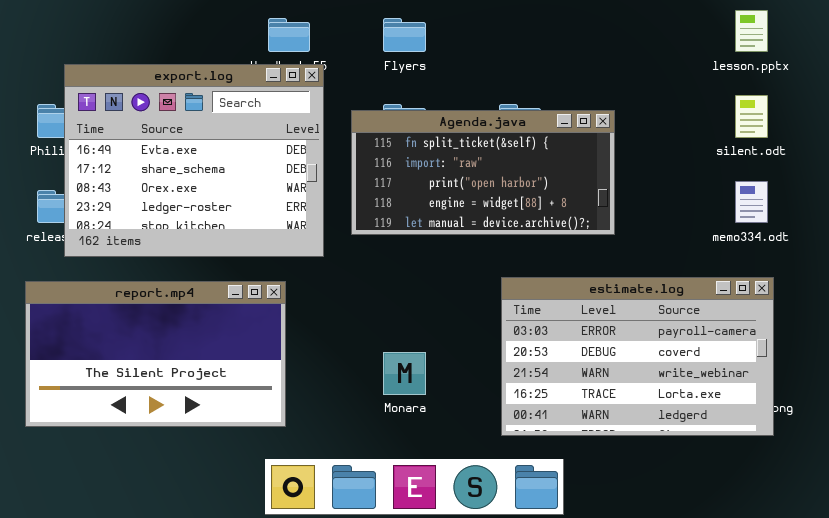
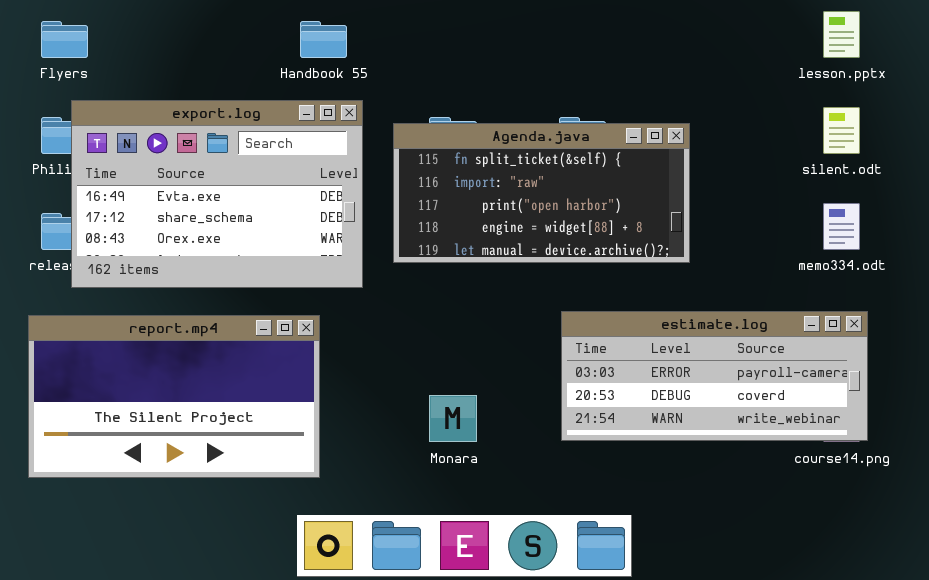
Flyers: [383,18,426,52] -> [41,21,88,58], moved
export.log: [64,64,324,257] -> [71,100,363,288], resized
estimate.log: [501,277,774,436] -> [561,311,868,441], resized

